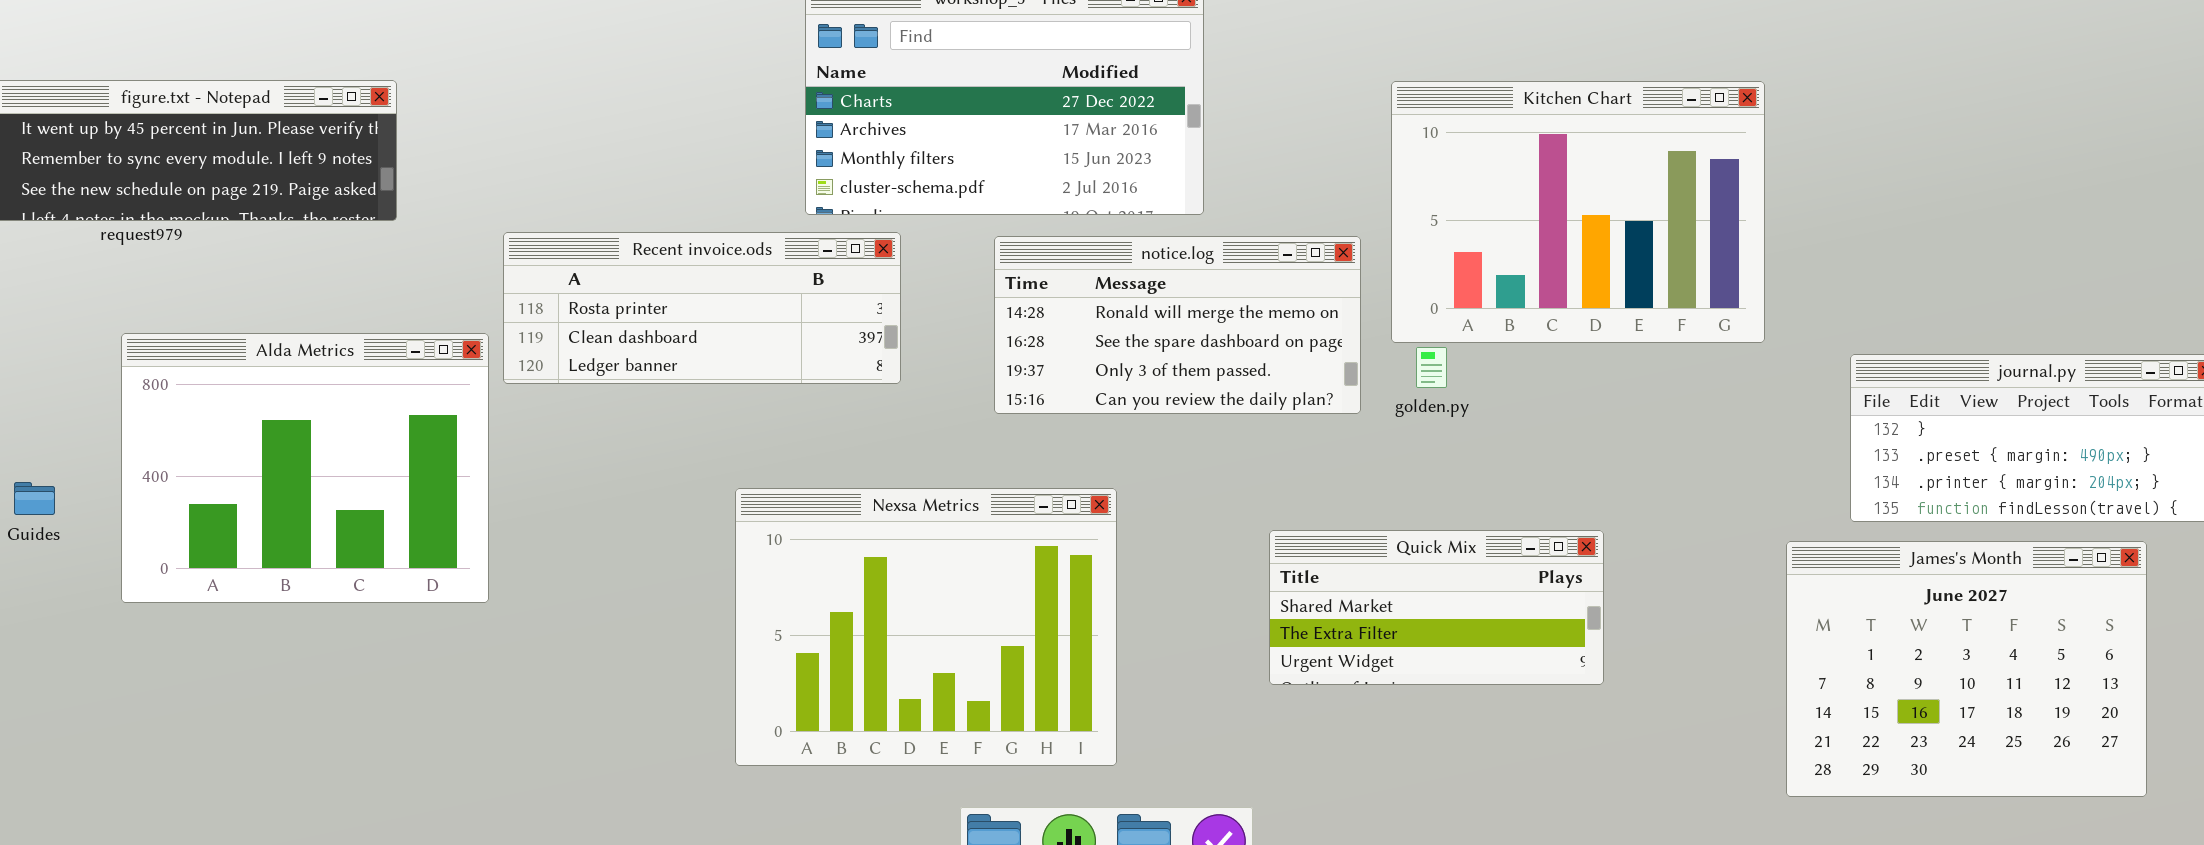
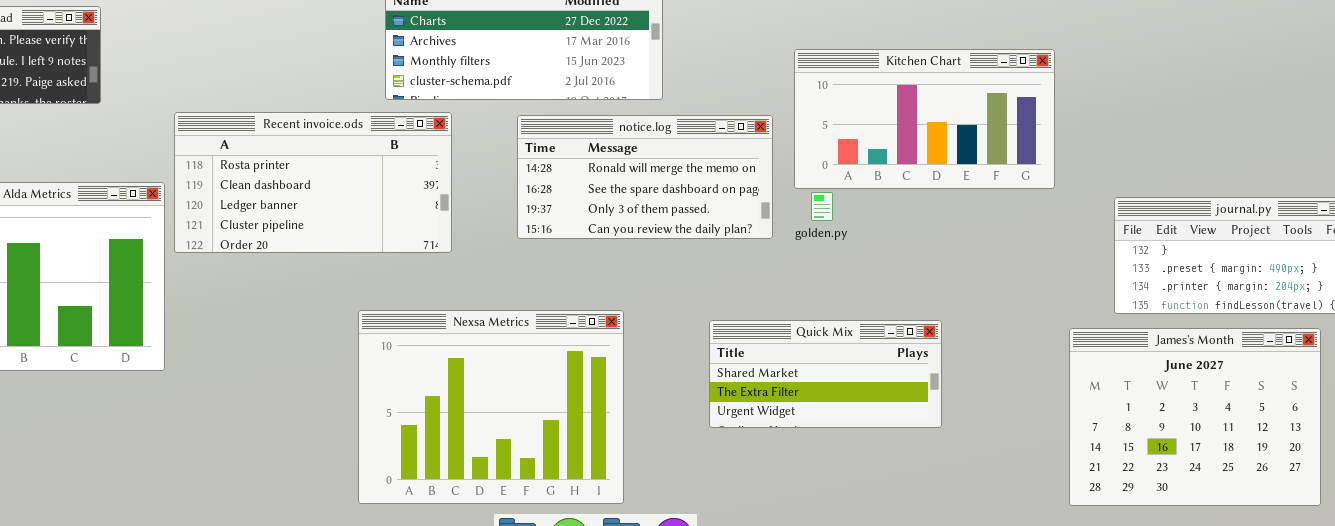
Kitchen Chart: [1391,81,1765,343] -> [794,49,1055,189], resized
Recent invoice.ods: [503,232,901,384] -> [174,112,452,253], resized
Nexsa Metrics: [735,488,1117,766] -> [358,310,624,504], moved

